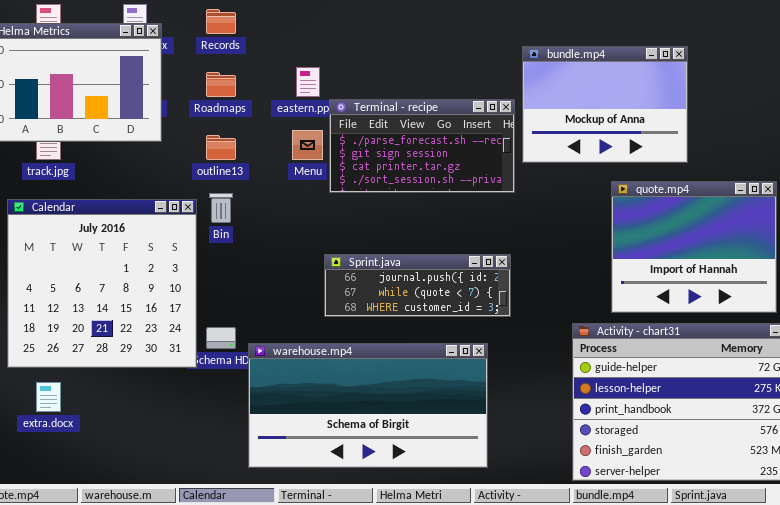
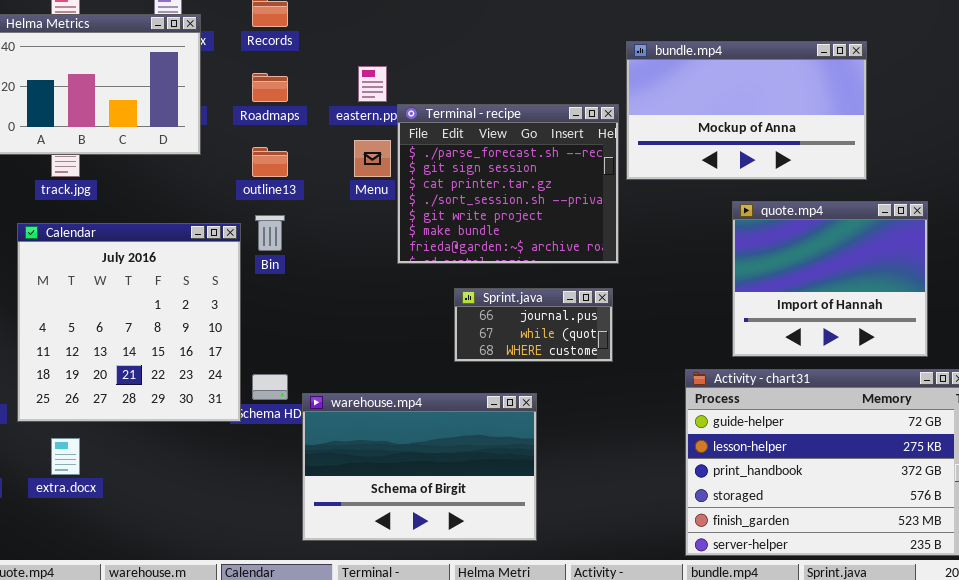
bundle.mp4: [522,46,688,163] -> [626,41,867,180], resized
Terminal - recipe: [329,99,515,193] -> [397,104,619,264], resized
Sprint.java: [324,254,511,317] -> [454,288,613,362], resized
warehouse.mp4: [248,343,488,468] -> [302,393,537,541], resized

